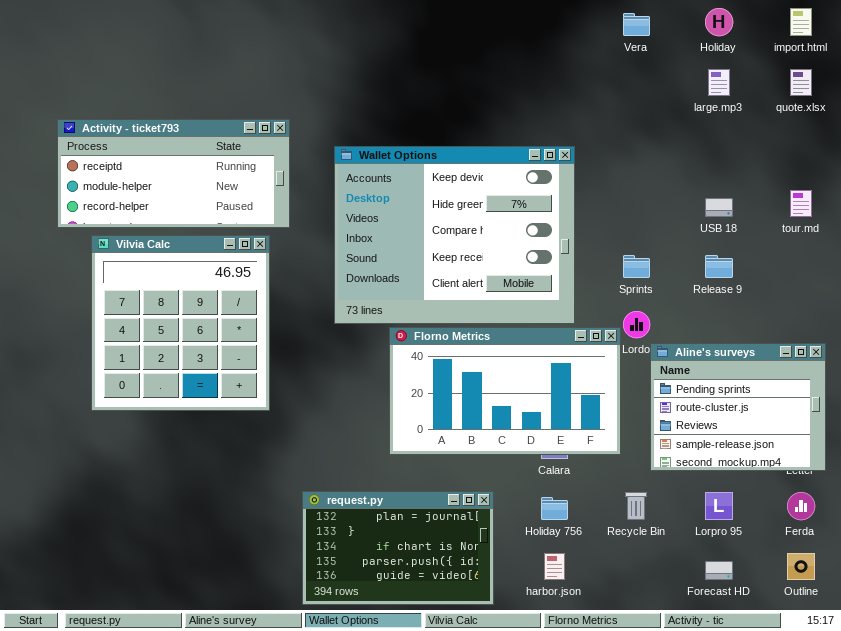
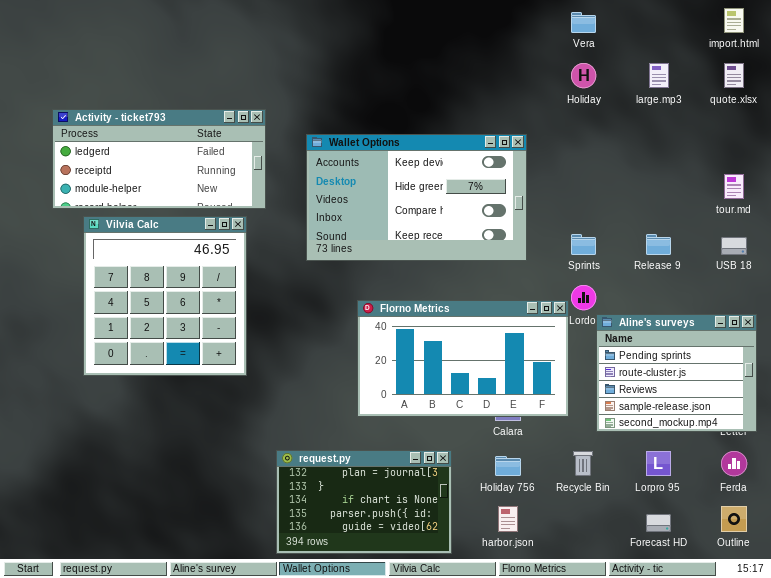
Holiday: [705,8,733,36] -> [571,63,596,88], moved
Activity - ticket793: [57,119,290,228] -> [52,109,266,209], scrolled up 1 row
Wallet Options: [334,146,575,324] -> [306,134,527,261], resized
USB 18: [705,198,733,217] -> [721,237,747,255], moved

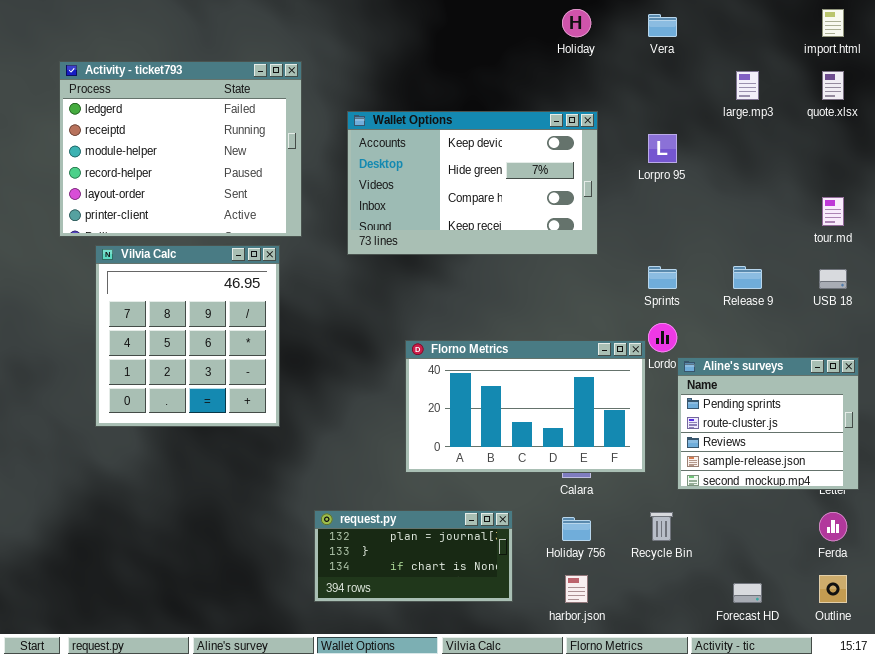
Holiday: [571,63,596,88] -> [562,9,591,37], moved
Activity - ticket793: [52,109,266,209] -> [59,61,302,237], resized
Wallet Options: [306,134,527,261] -> [347,111,598,255], moved
request.py: [276,450,452,554] -> [314,510,513,602], resized
Lorpro 95: [646,451,671,476] -> [648,134,677,163], moved

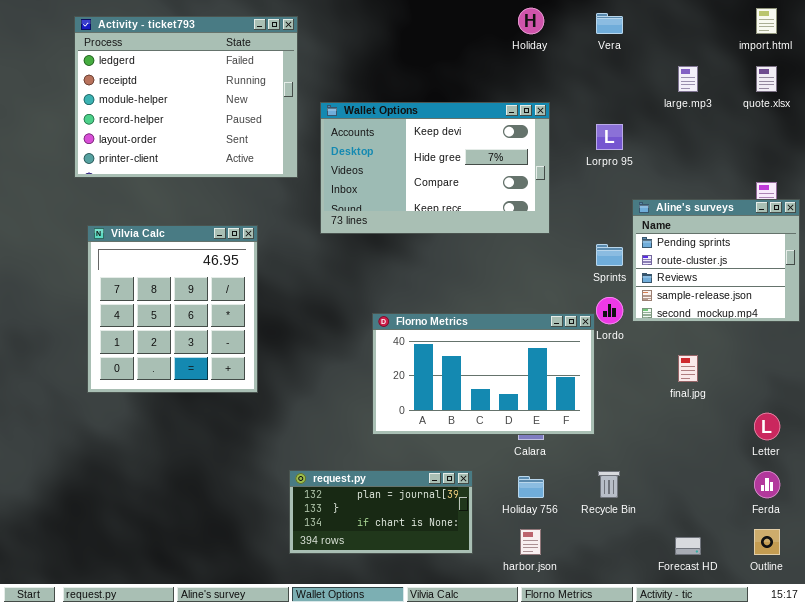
Activity - ticket793: [59,61,302,237] -> [74,16,298,178], moved
Aline's surveys: [677,357,859,490] -> [632,199,800,322], moved

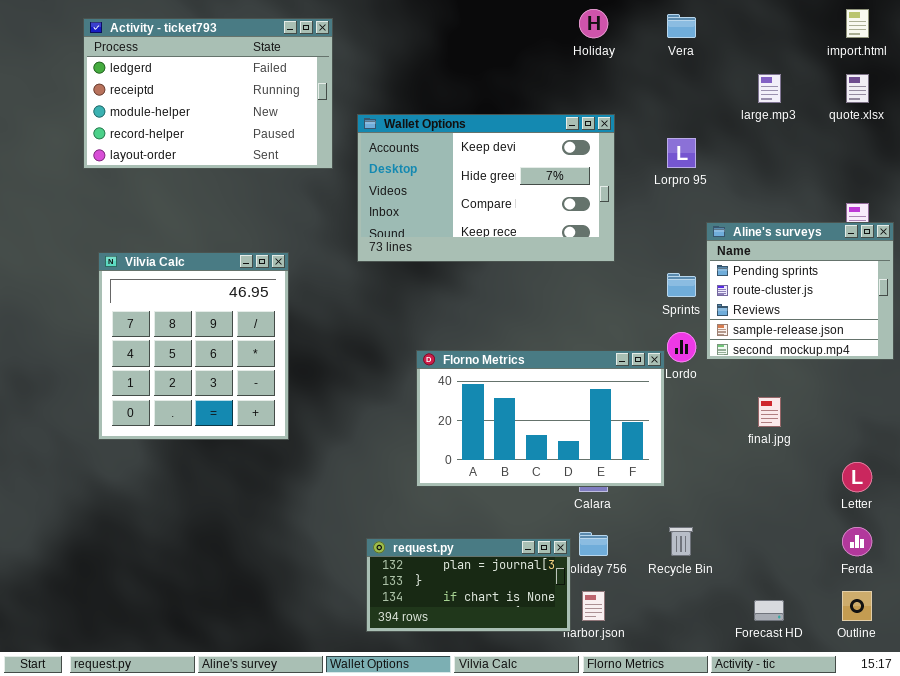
Activity - ticket793: [74,16,298,178] -> [83,18,333,169], resized
request.py: [289,470,473,554] -> [366,538,571,632], moved

